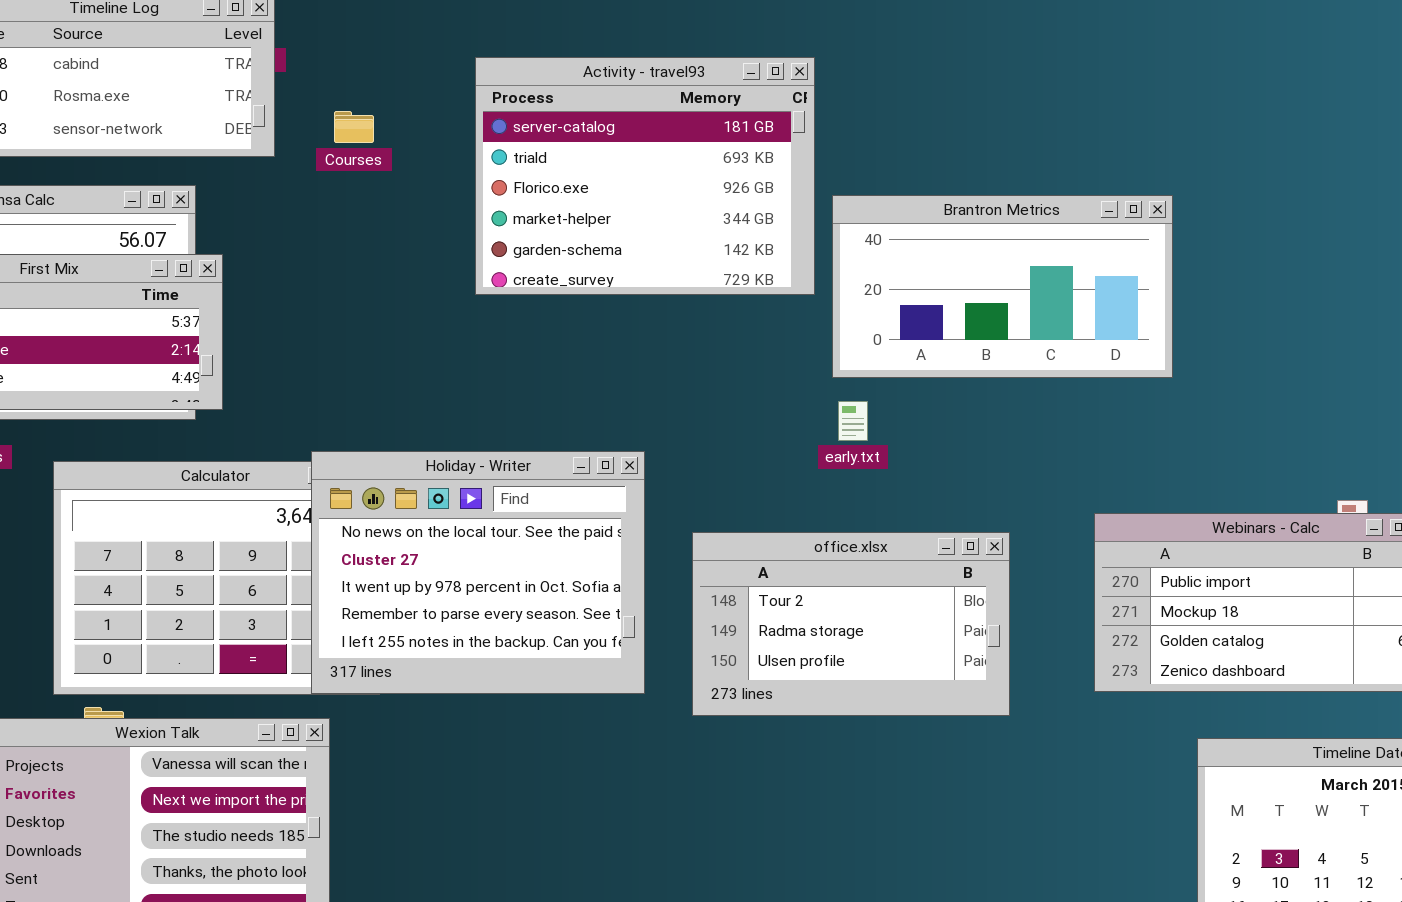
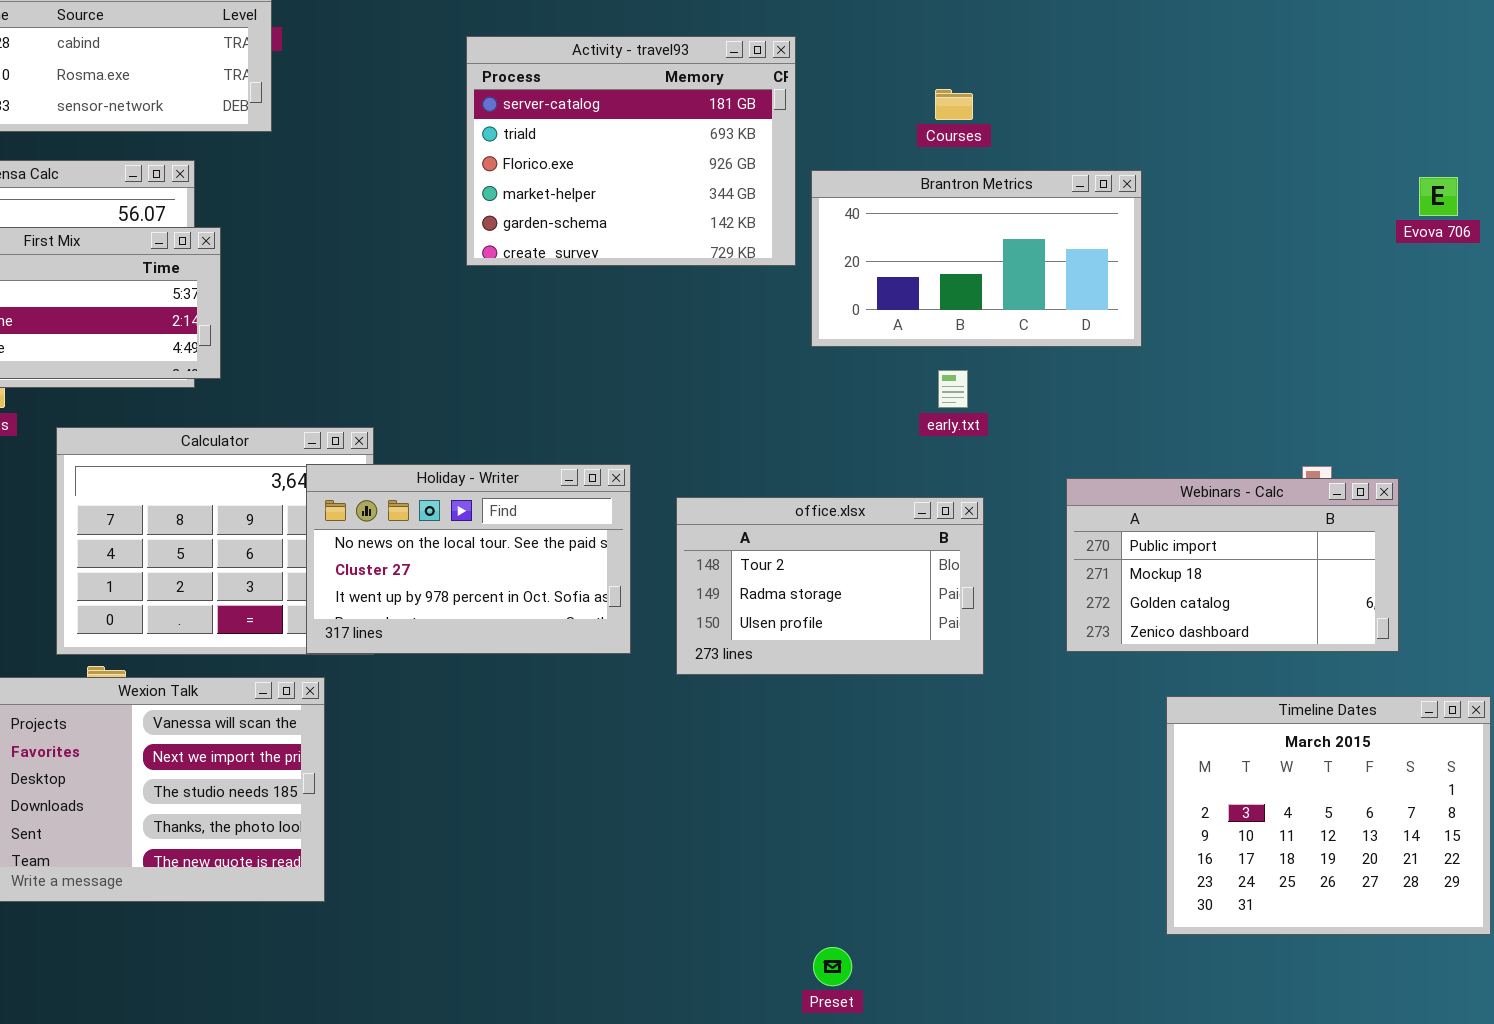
Courses: [334,111,374,143] -> [935,89,973,120], moved
early.txt: [838,401,868,441] -> [938,370,968,408], moved
Holiday - Writer: [311,451,645,694] -> [306,464,631,654], resized

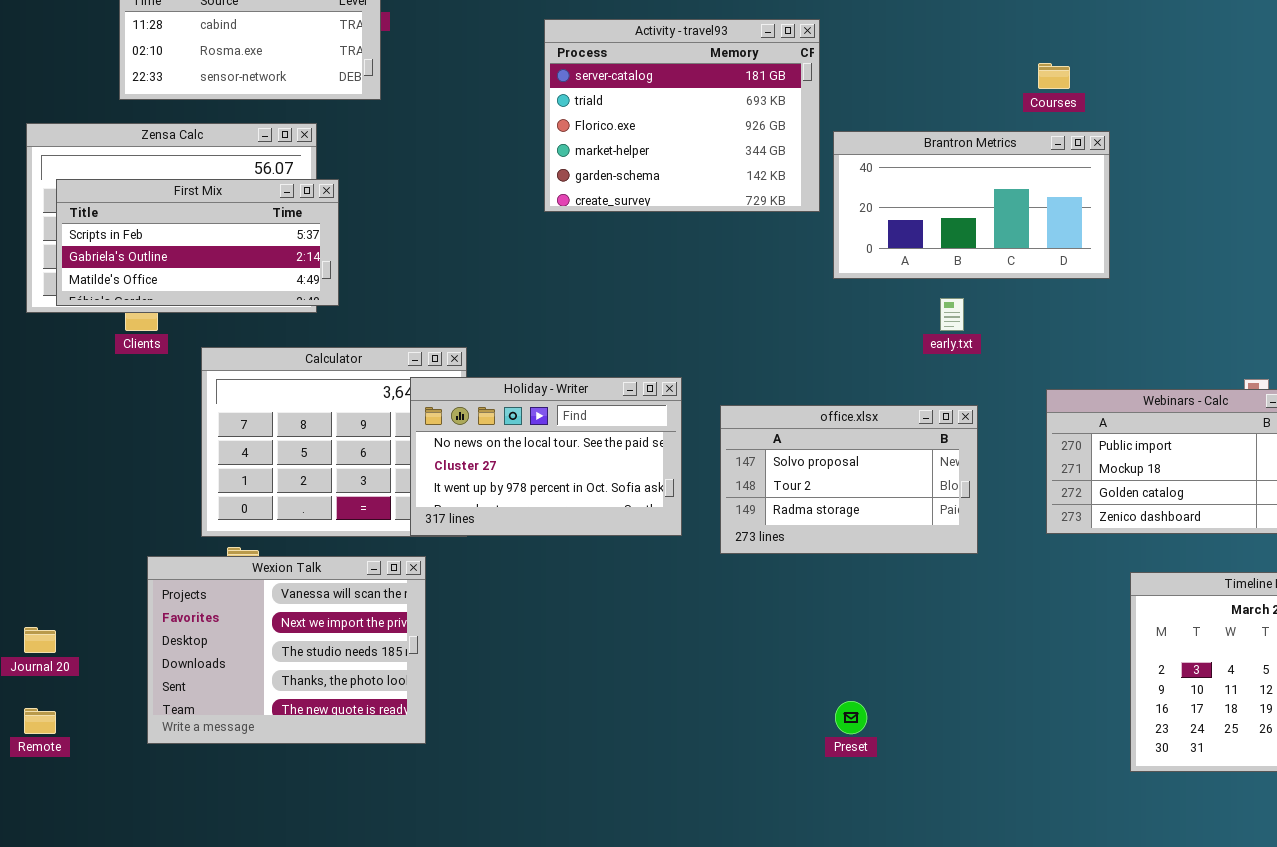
Courses: [935,89,973,120] -> [1038,63,1070,89], moved
office.xlsx: [676,497,984,675] -> [720,405,978,554], scrolled up 1 row
Preset: [813,947,852,986] -> [835,701,867,734], moved

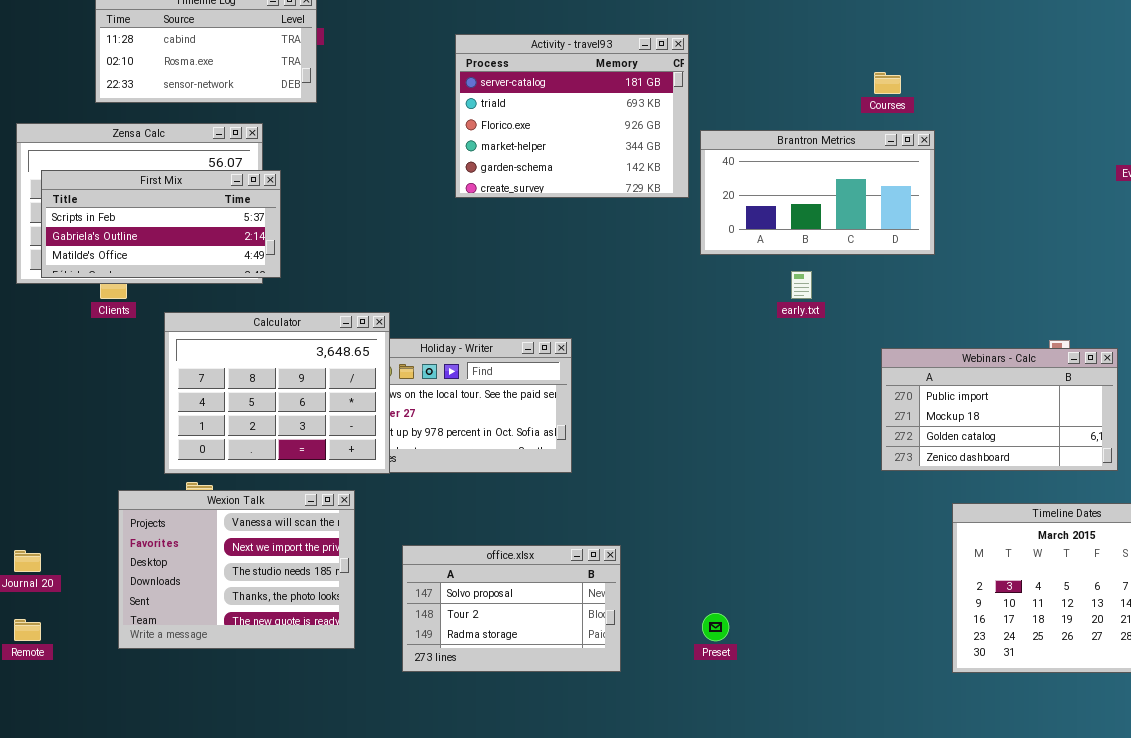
Calculator: [201,347,467,537] -> [164,312,390,474], raised
office.xlsx: [720,405,978,554] -> [402,545,621,672], moved

